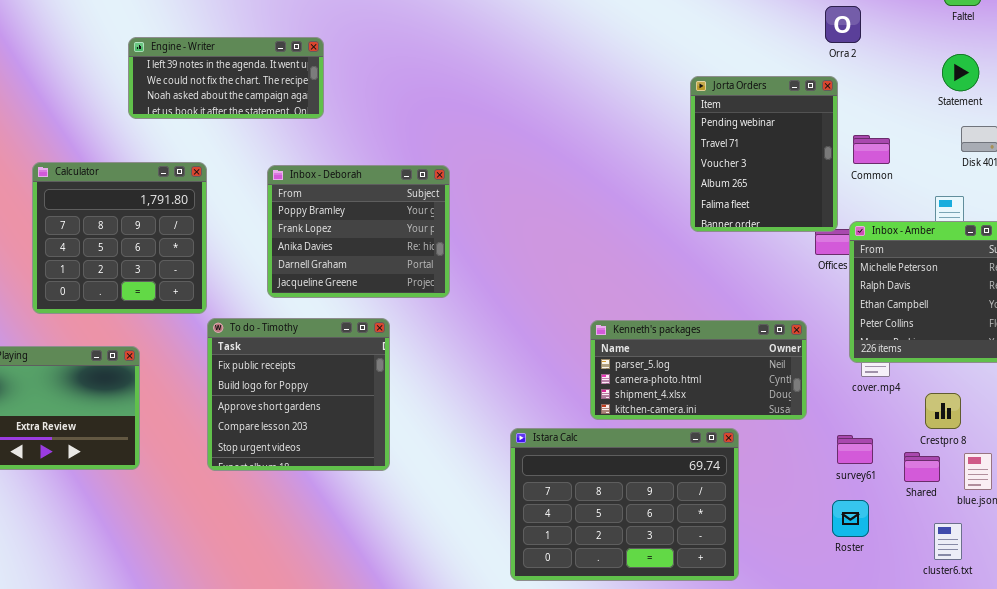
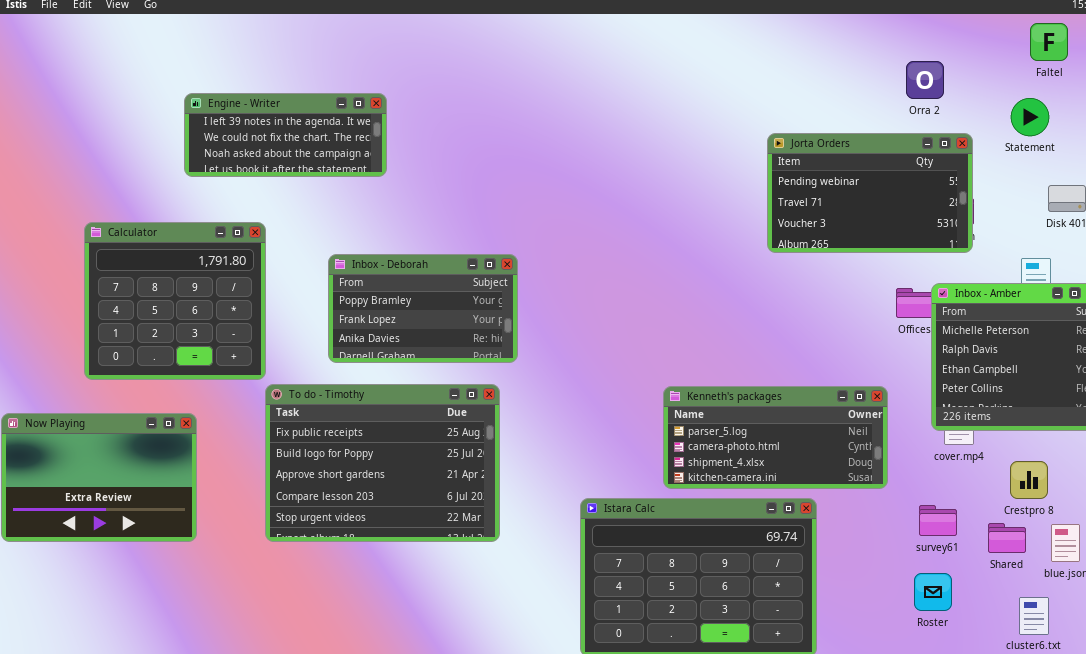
Statement: [942,54,979,91] -> [1011,98,1049,136], moved
Jorta Orders: [690,76,838,232] -> [767,133,973,253], resized
Inbox - Deborah: [267,165,450,298] -> [328,254,518,363], resized
To do - Timothy: [207,318,390,471] -> [265,384,500,542], resized

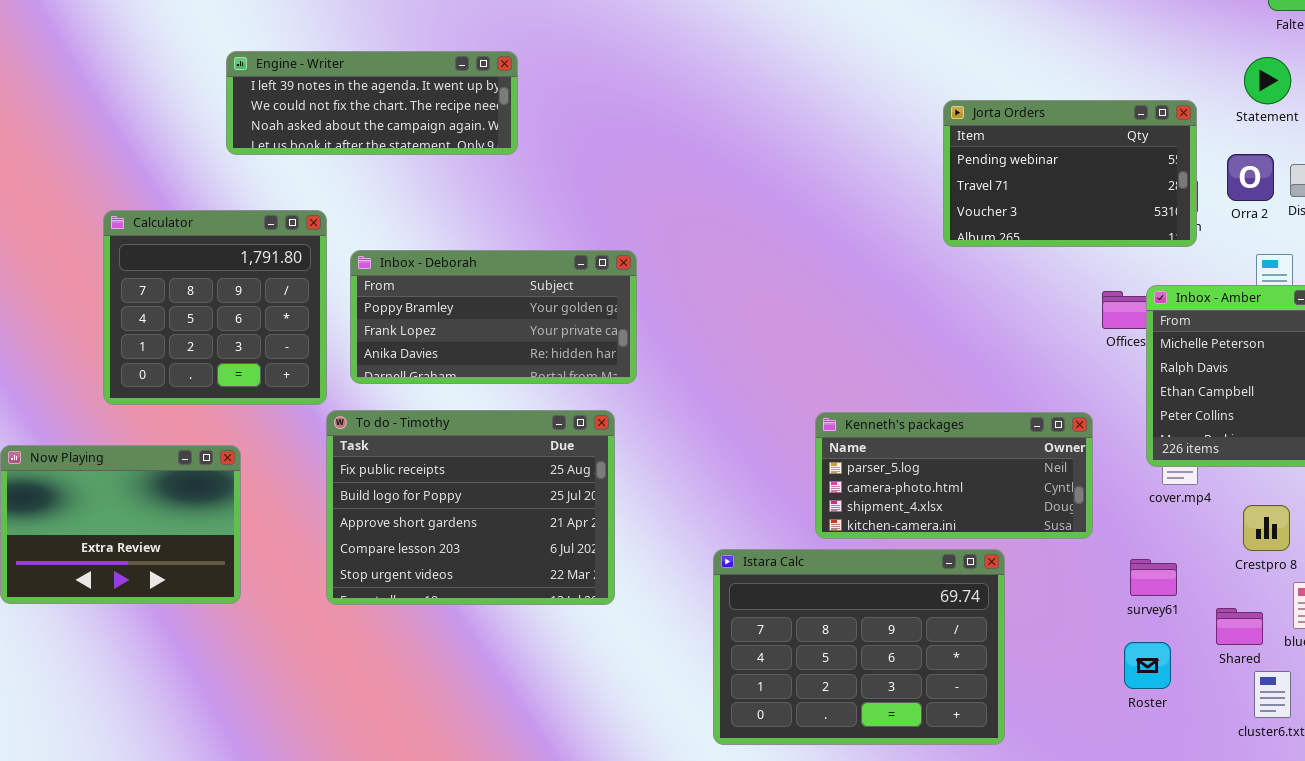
Orra 2: [906,61,944,99] -> [1227,154,1274,201], moved
Engine - Writer: [184,93,387,177] -> [226,51,518,155], resized
Inbox - Deborah: [328,254,518,363] -> [350,250,637,384], resized
Shared: [988,523,1026,553] -> [1216,608,1263,645], moved

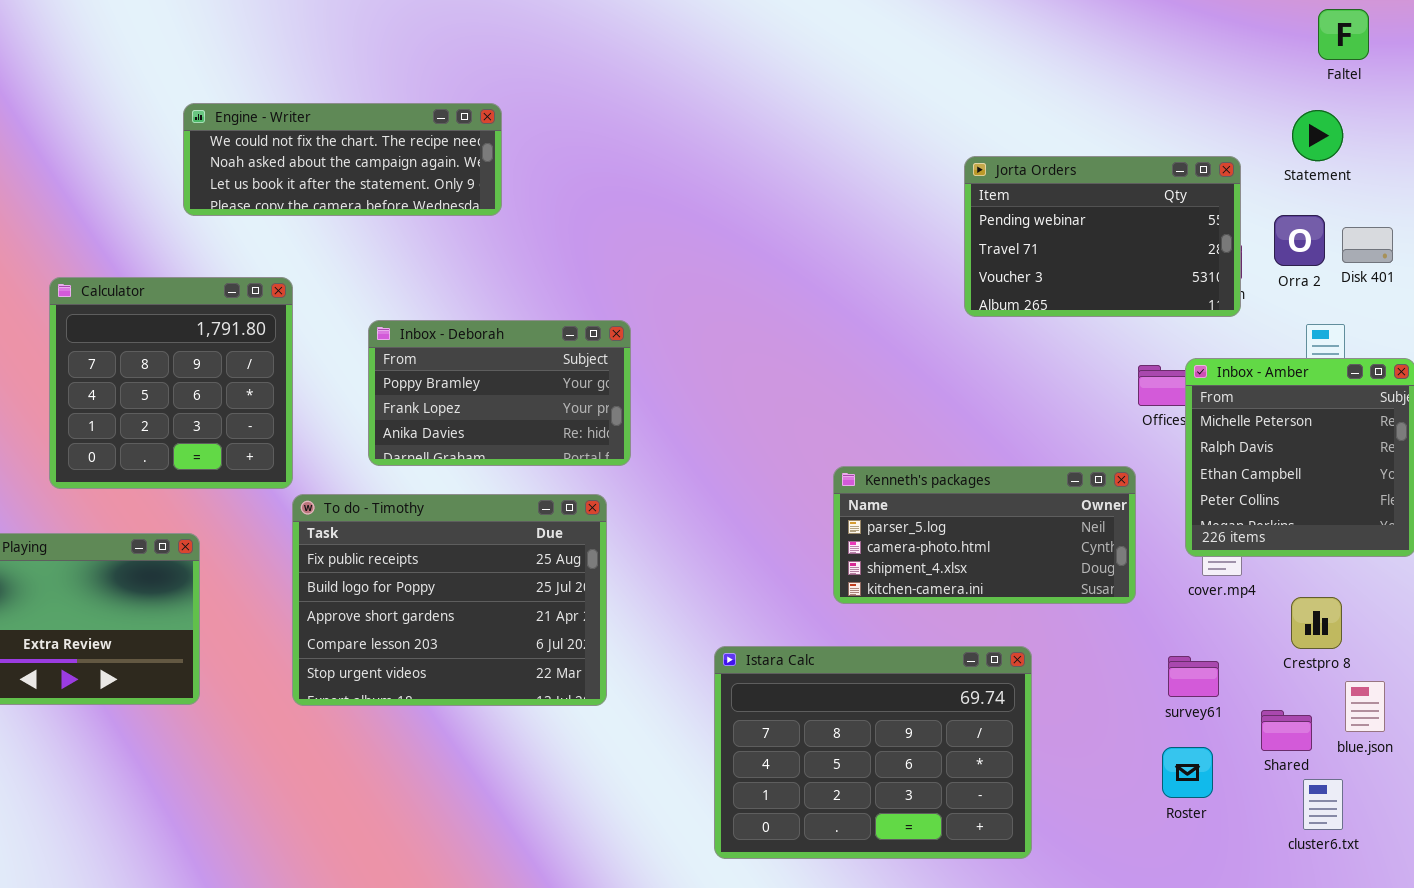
Engine - Writer: [226,51,518,155] -> [183,103,502,216], scrolled down 1 row
Inbox - Deborah: [350,250,637,384] -> [368,320,631,466], resized
Kenneth's packages: [815,412,1093,539] -> [833,466,1136,604], moved

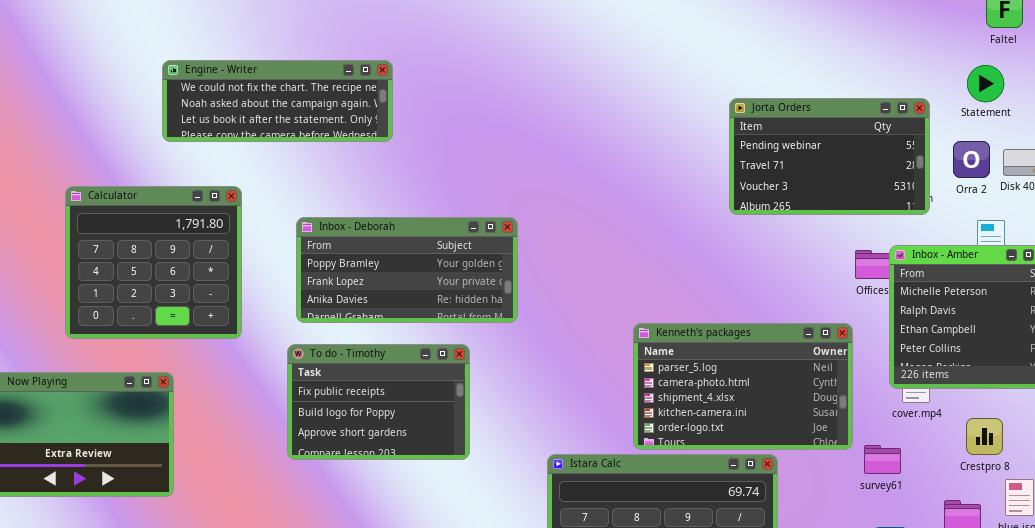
Inbox - Deborah: [368,320,631,466] -> [296,217,518,323], resized
Kenneth's packages: [833,466,1136,604] -> [633,323,853,450], resized
To do - Timothy: [292,494,607,706] -> [287,344,470,460], resized
survey61: [1168,656,1219,697] -> [864,445,901,474], moved

